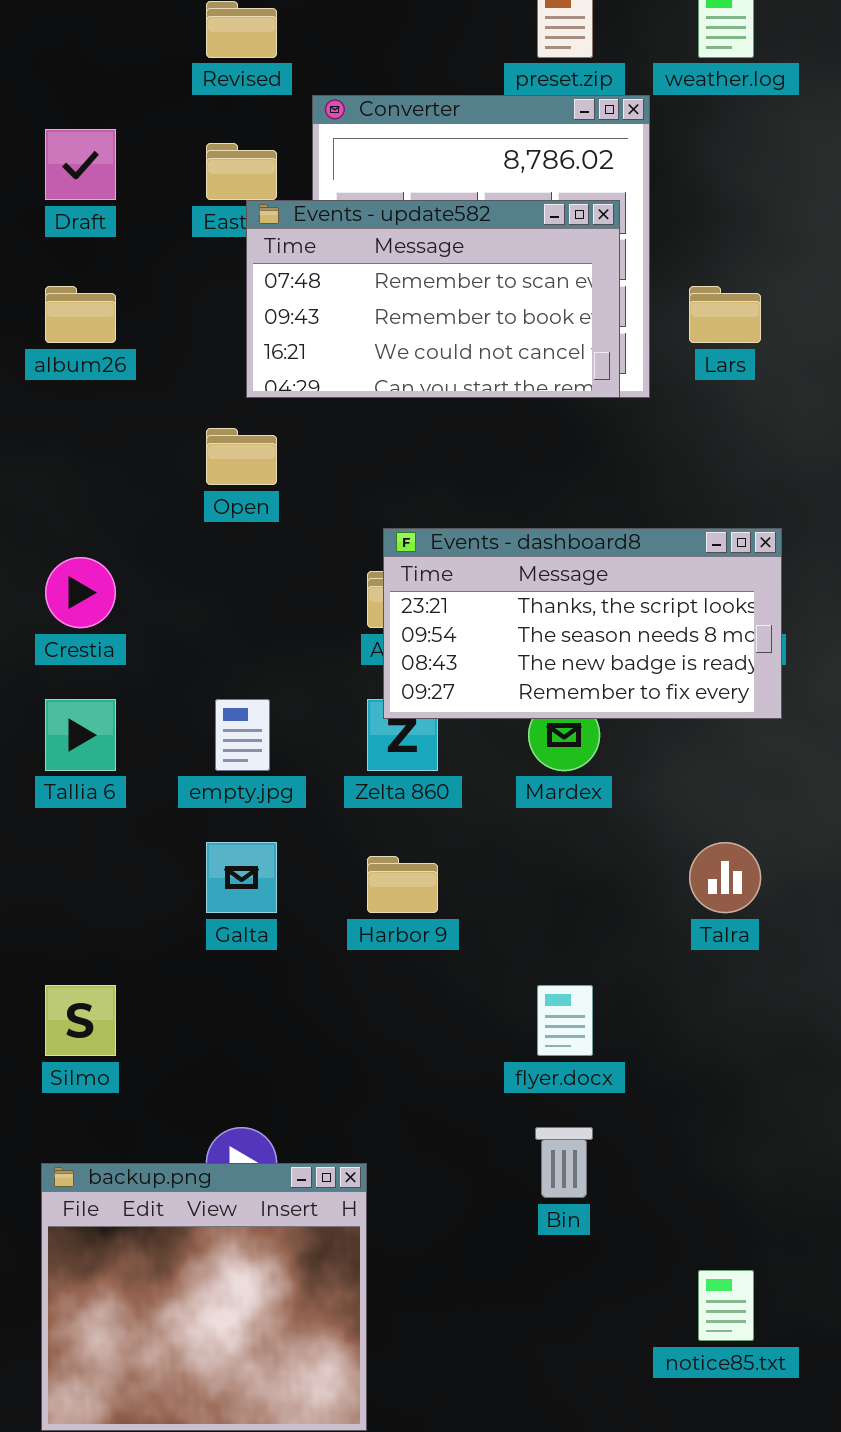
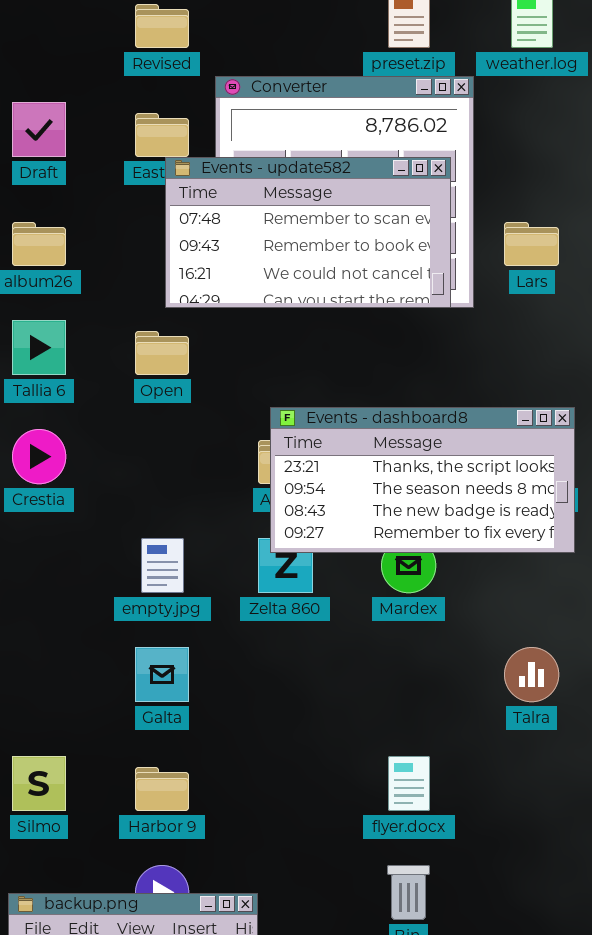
Tallia 6: [45,699,116,771] -> [12,320,66,375], moved
Harbor 9: [367,856,438,913] -> [135,767,189,811], moved

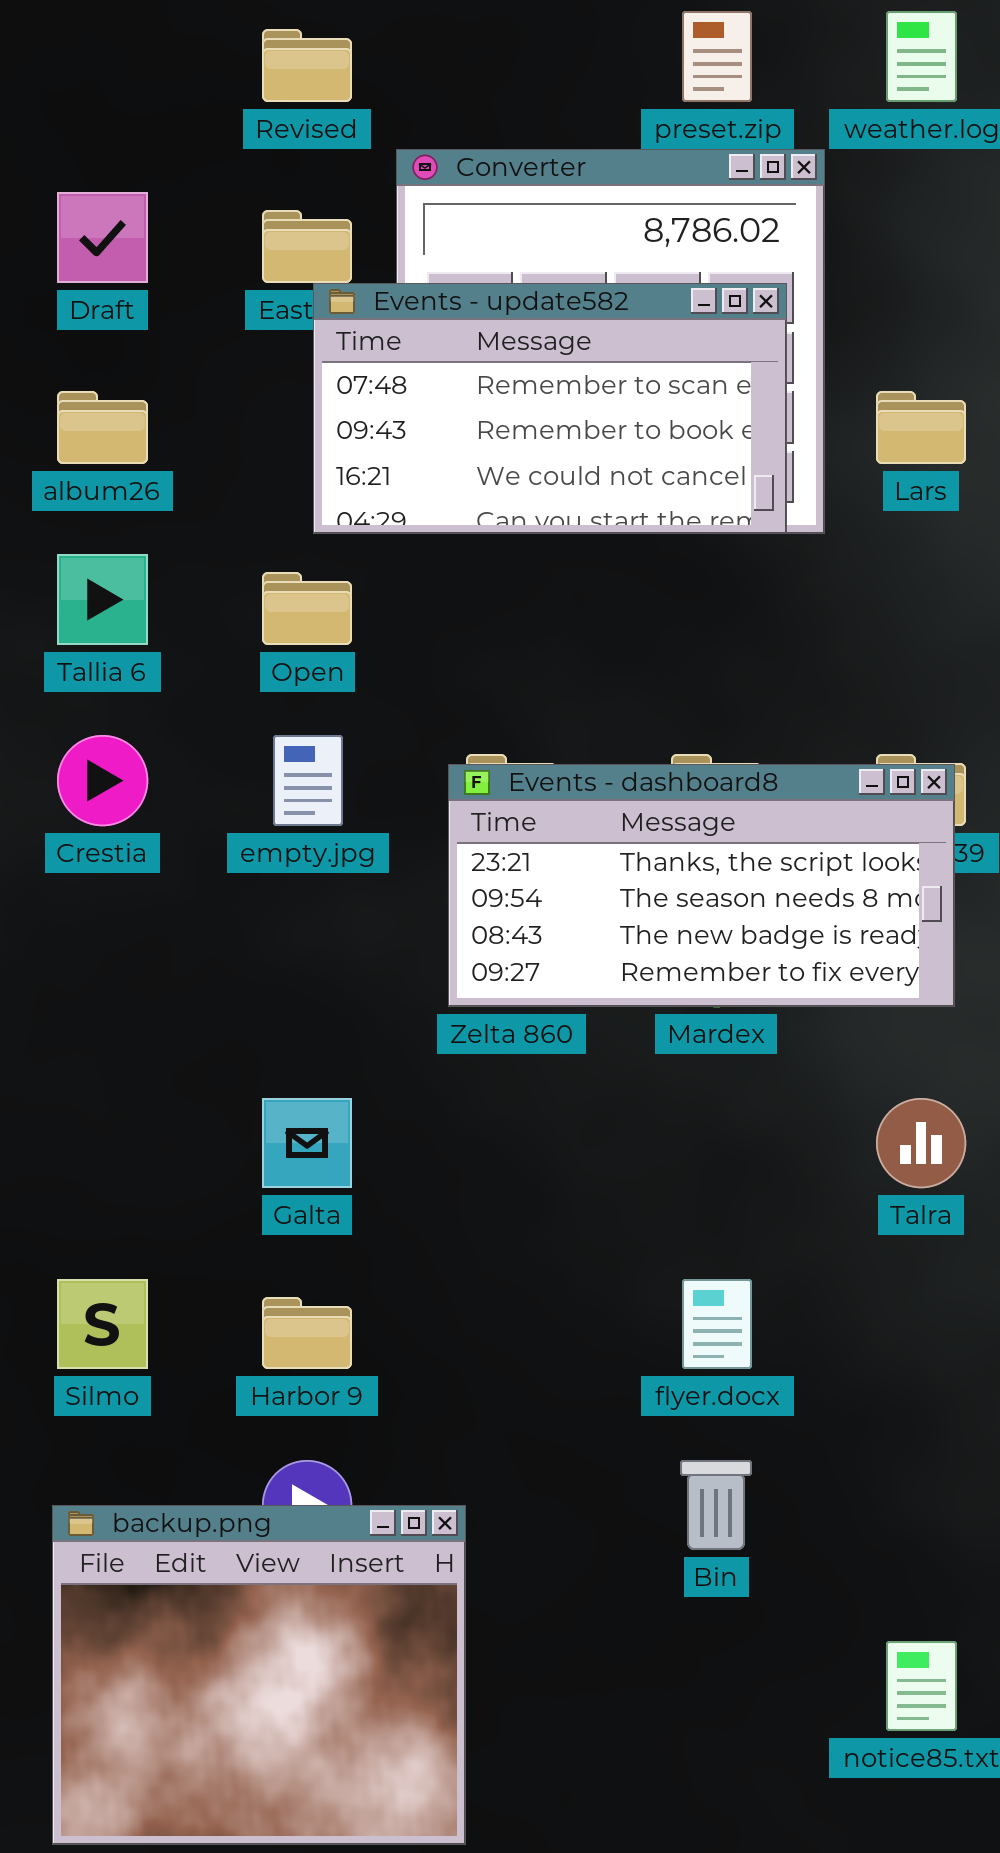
Events - dashboard8: [270,407,575,553] -> [448,764,955,1007], moved
empty.jpg: [141,538,184,593] -> [273,735,343,826], moved

